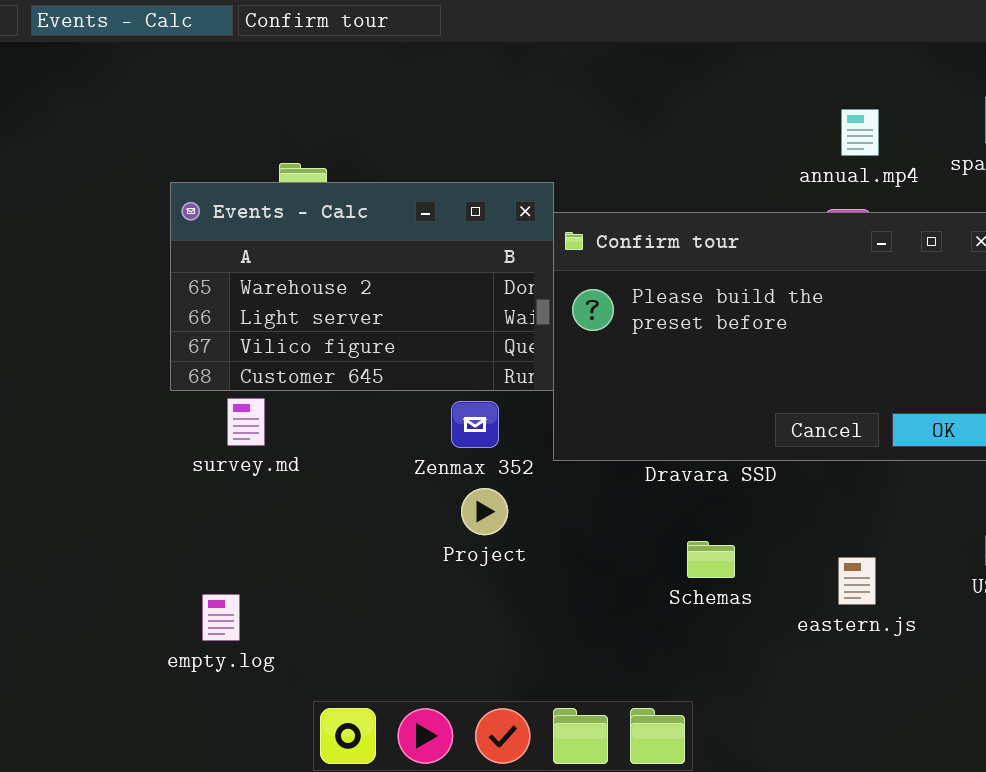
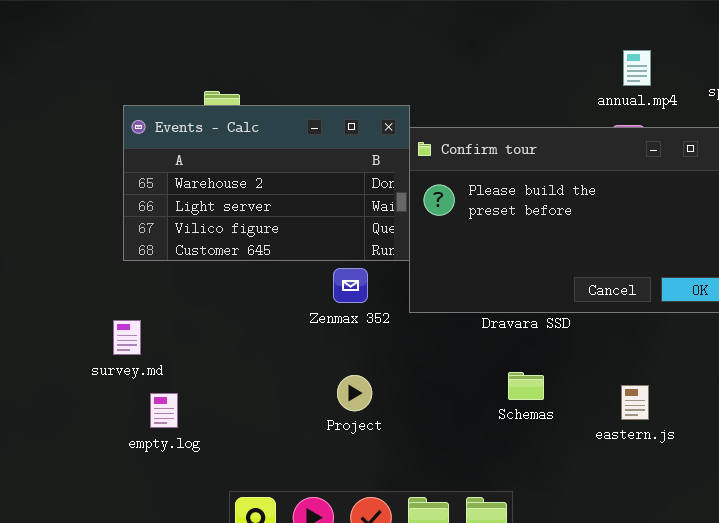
survey.md: [227,398,265,446] -> [113,320,141,355], moved
Project: [461,488,508,535] -> [337,375,372,411], moved
empty.log: [202,594,240,641] -> [150,393,178,428], moved

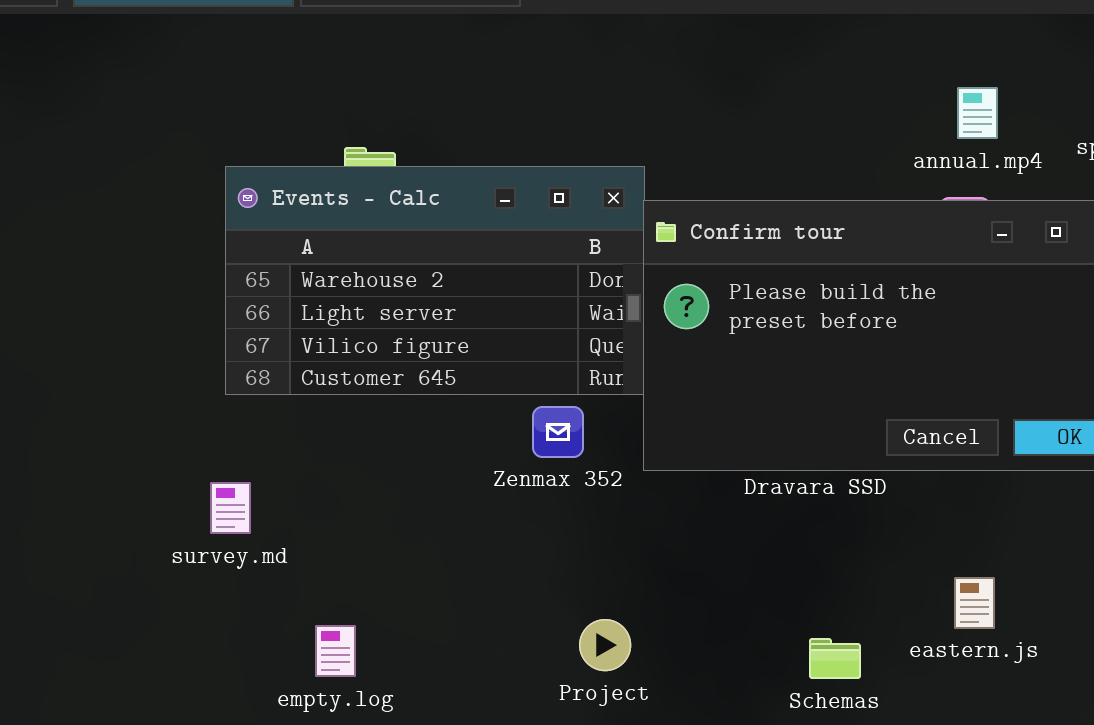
Schemas: [508,372,544,400] -> [809,638,861,679], moved
Project: [337,375,372,411] -> [579,619,631,671], moved
empty.log: [150,393,178,428] -> [315,625,356,677], moved

